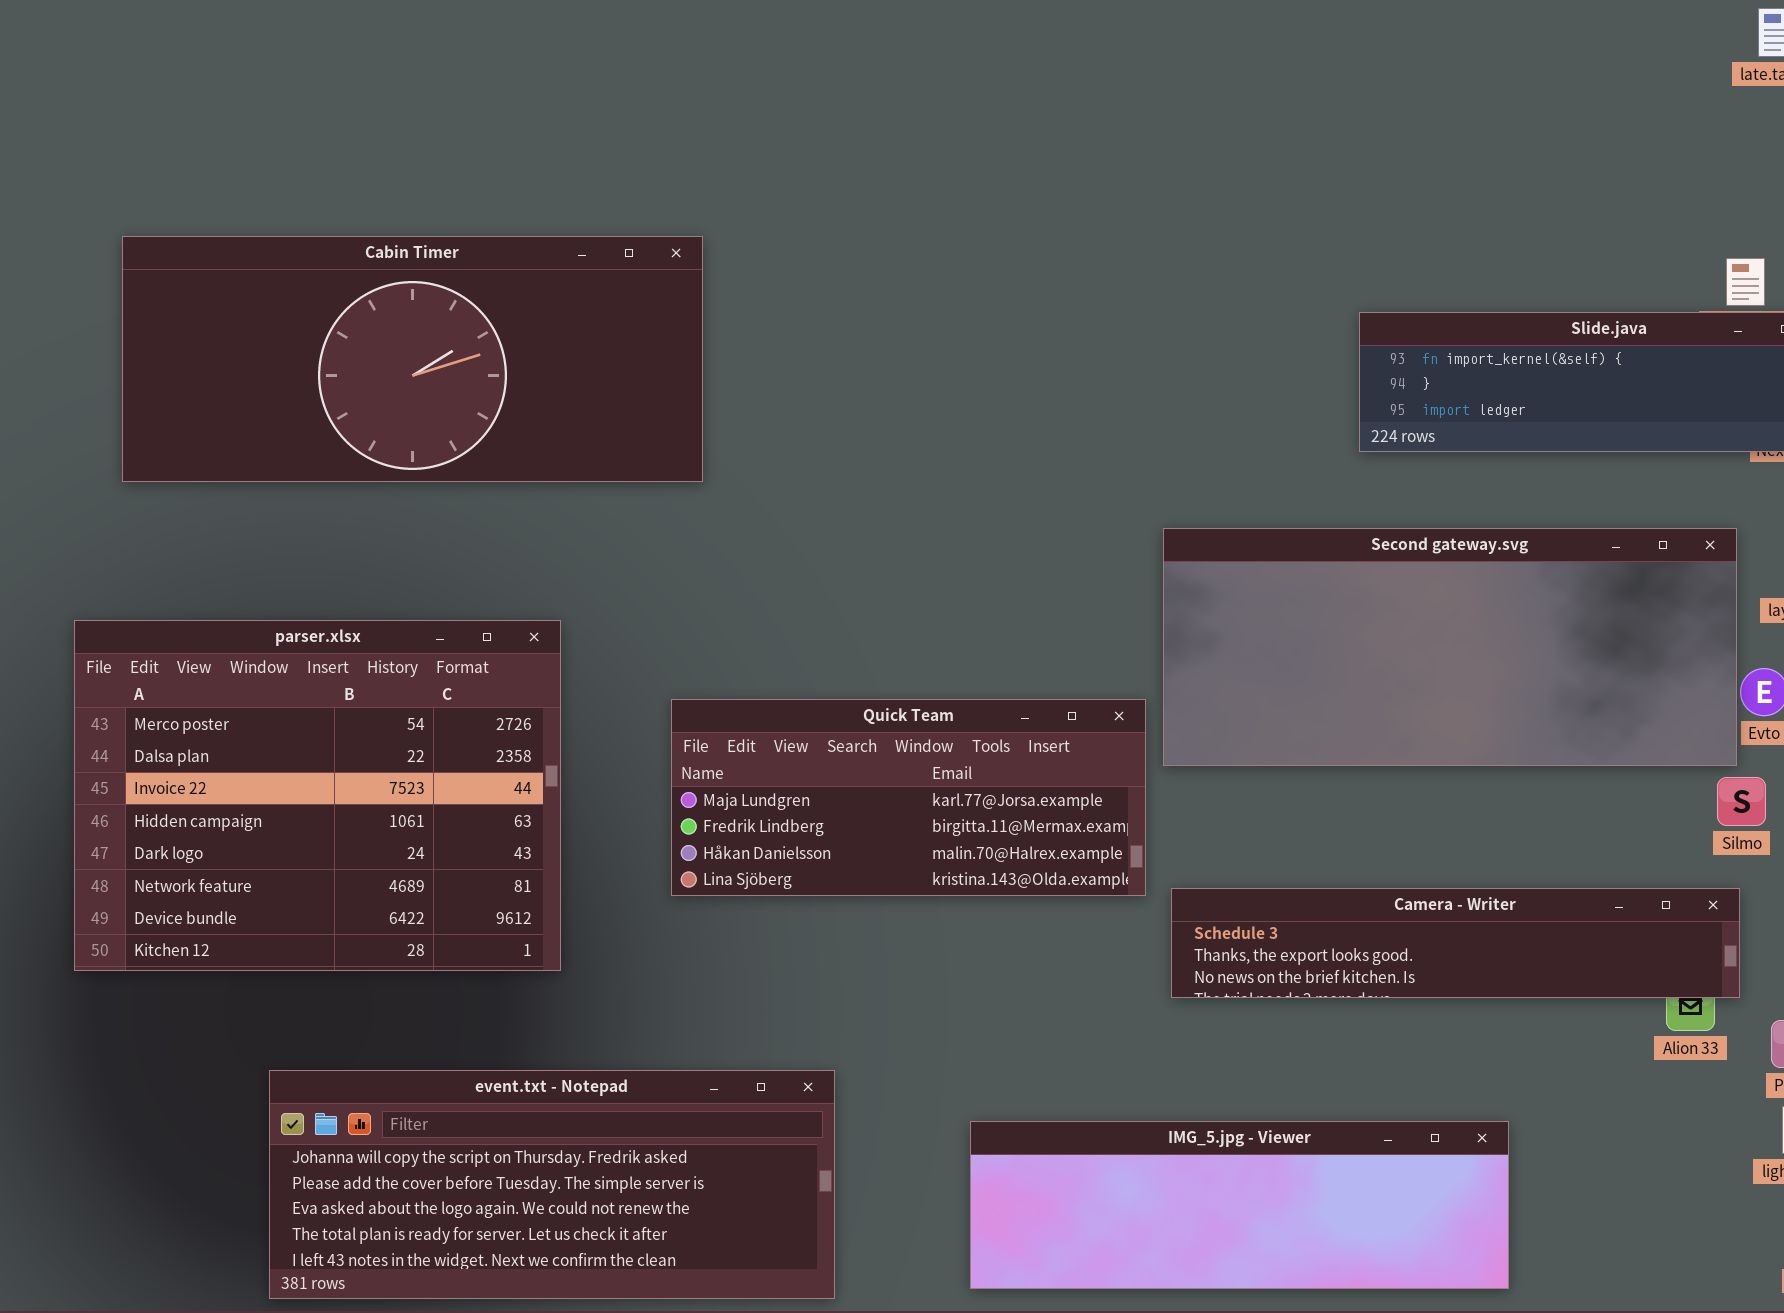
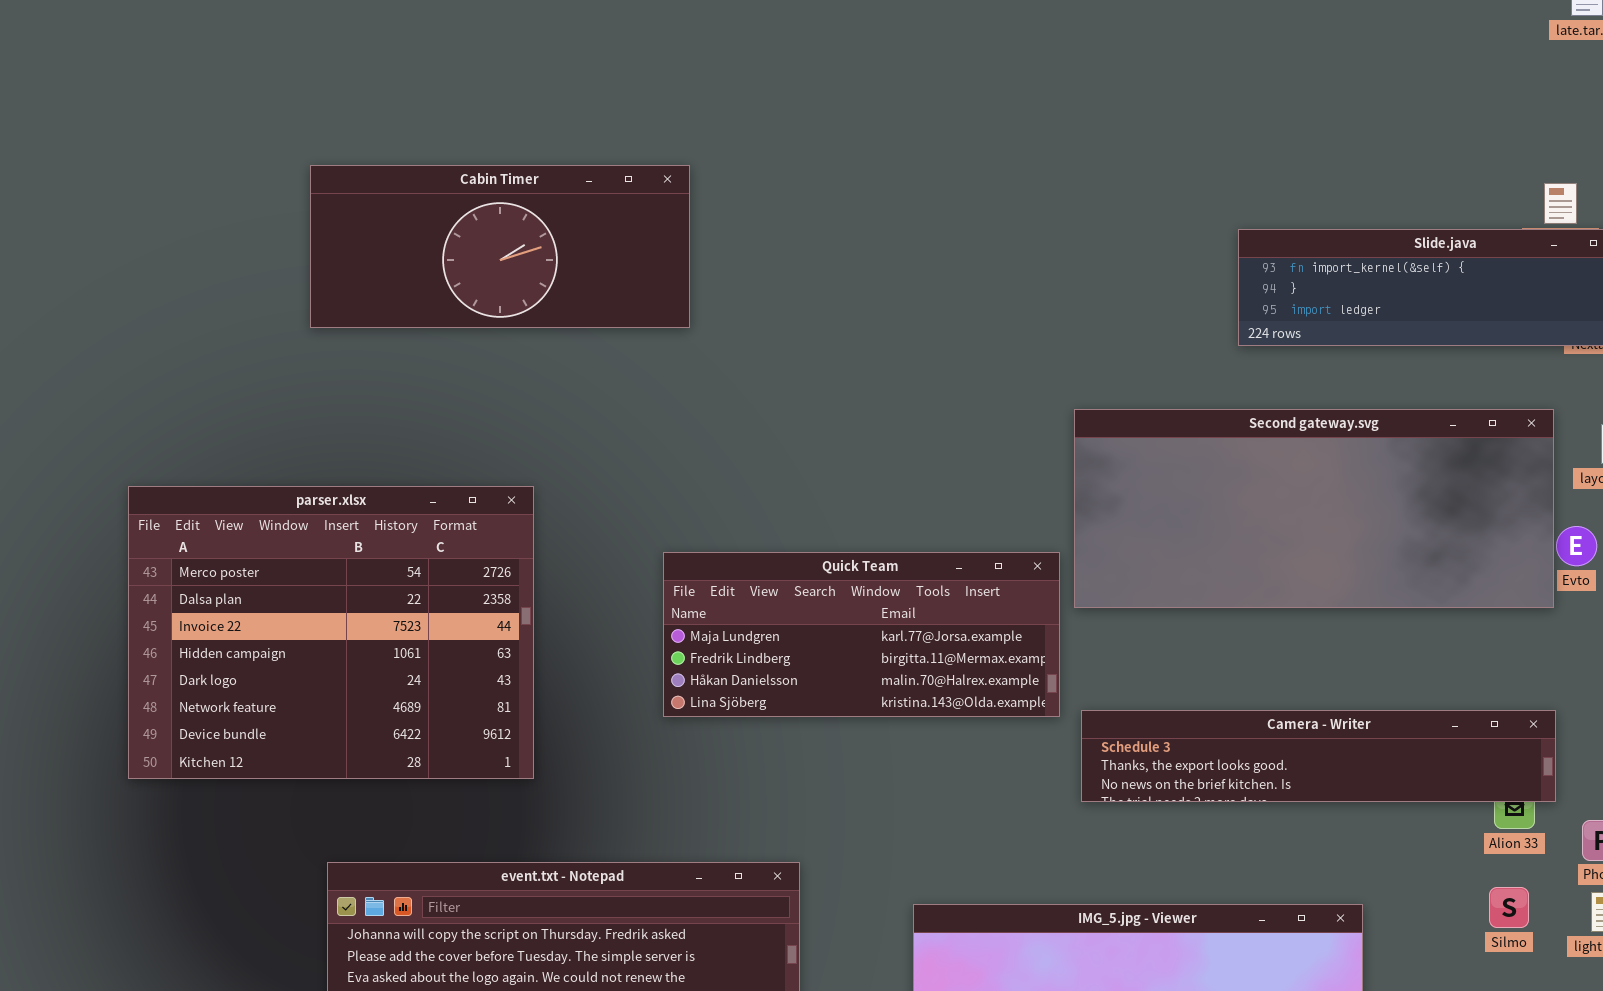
Cabin Timer: [122,236,703,482] -> [310,165,690,328], resized
parser.xlsx: [74,620,561,971] -> [128,486,534,779], moved
Silmo: [1717,777,1766,826] -> [1489,887,1529,928], moved

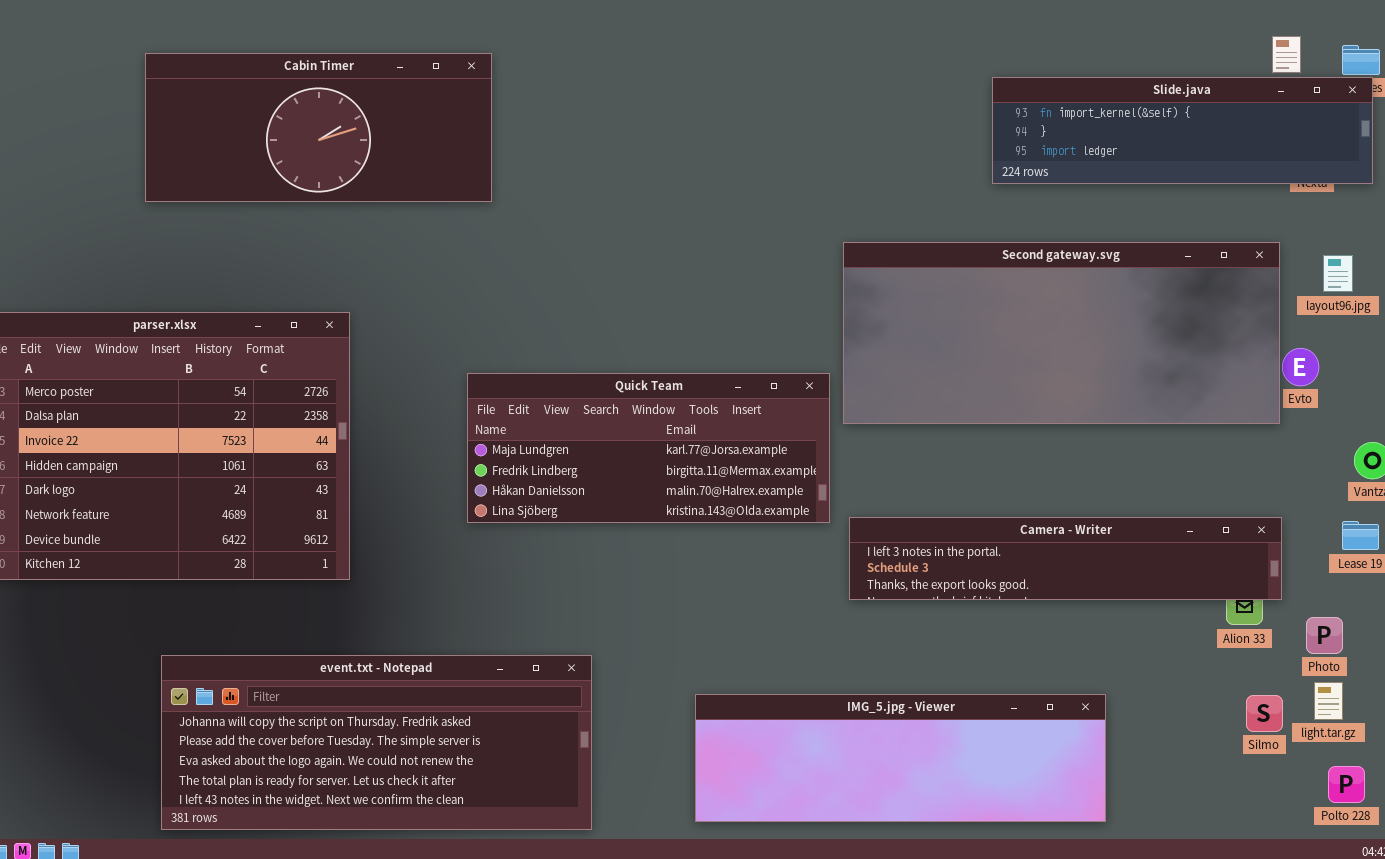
Cabin Timer: [310,165,690,328] -> [145,53,492,202], moved
Camera - Writer: [1081,710,1556,802] -> [849,517,1282,600], scrolled up 1 row
Silmo: [1489,887,1529,928] -> [1246,695,1283,732], moved

